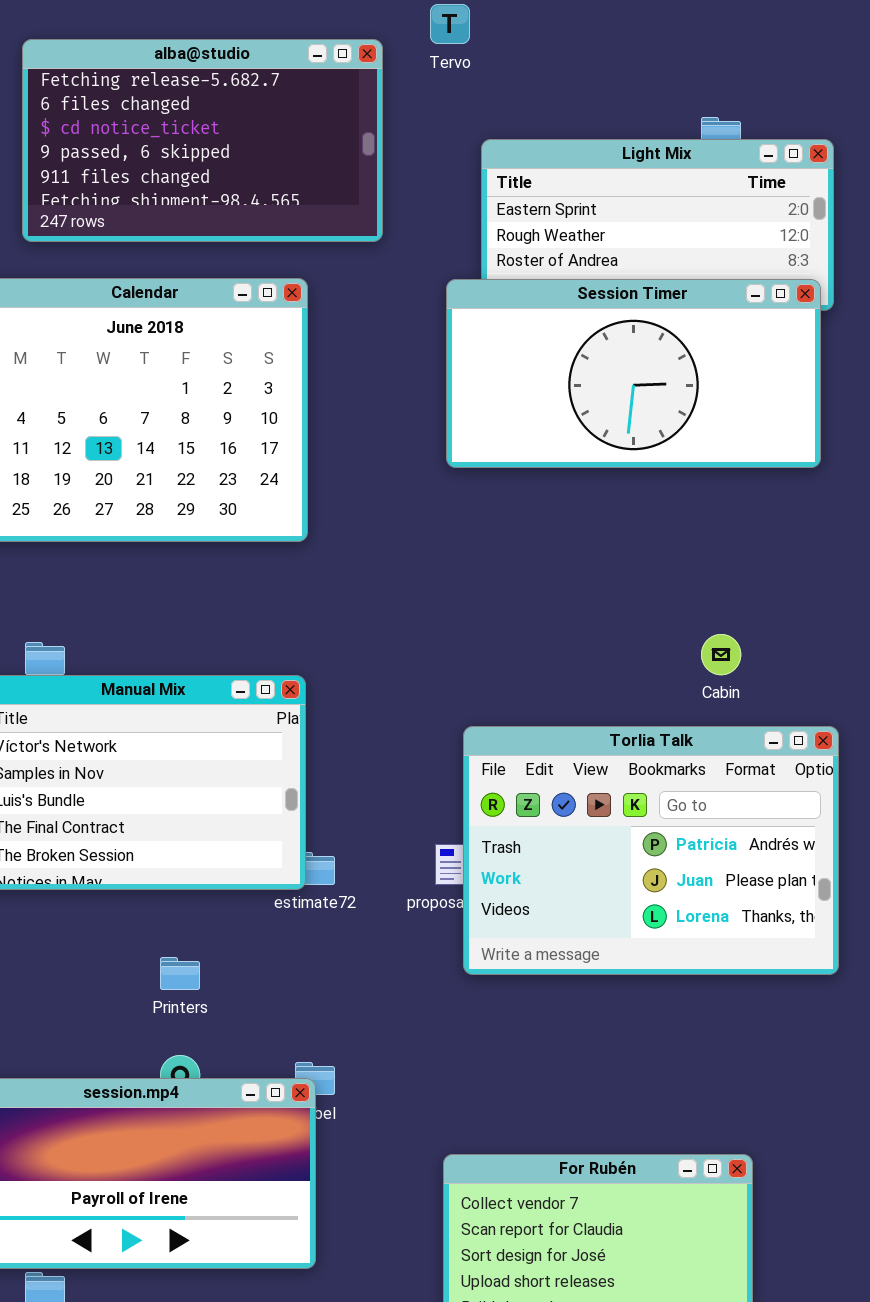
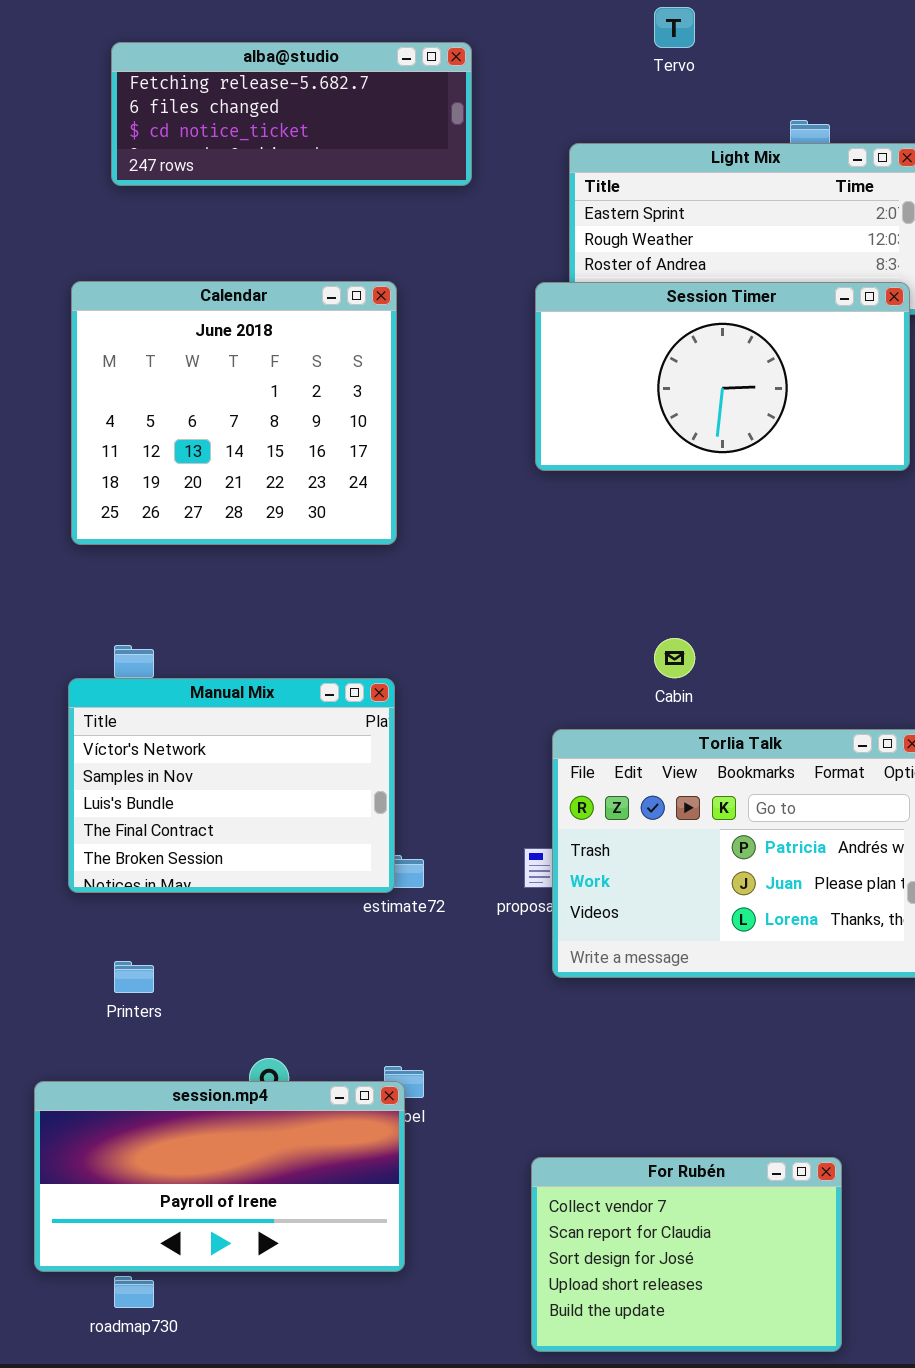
Tervo: [430,4,470,44] -> [654,7,695,48], moved
alba@studio: [22,39,383,242] -> [111,42,472,186], resized
Cabin: [701,634,741,675] -> [654,638,695,678], moved
Printers: [160,957,200,990] -> [114,961,154,993], moved

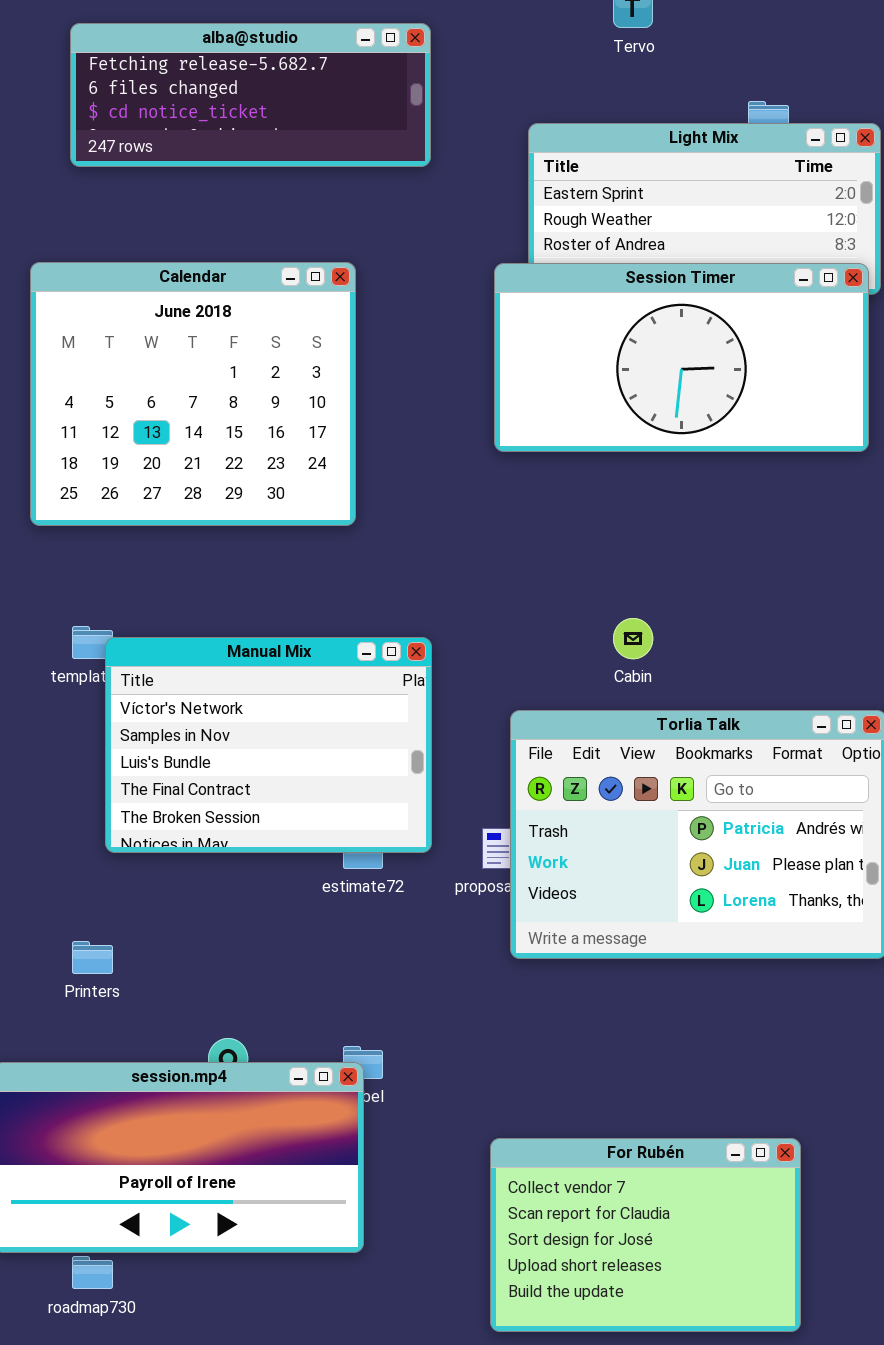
Manual Mix: [68,678,395,893] -> [105,637,432,853], moved

